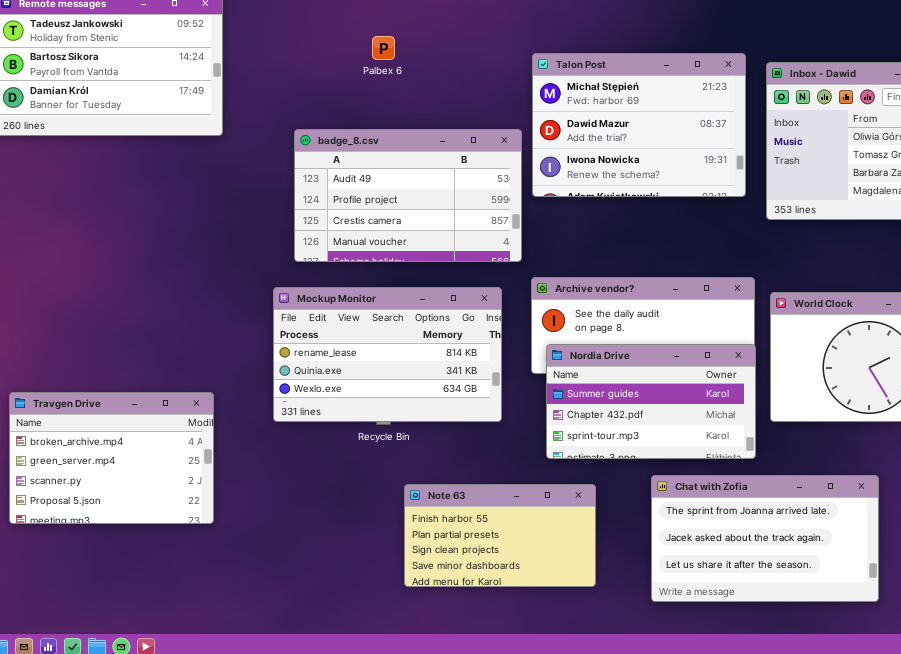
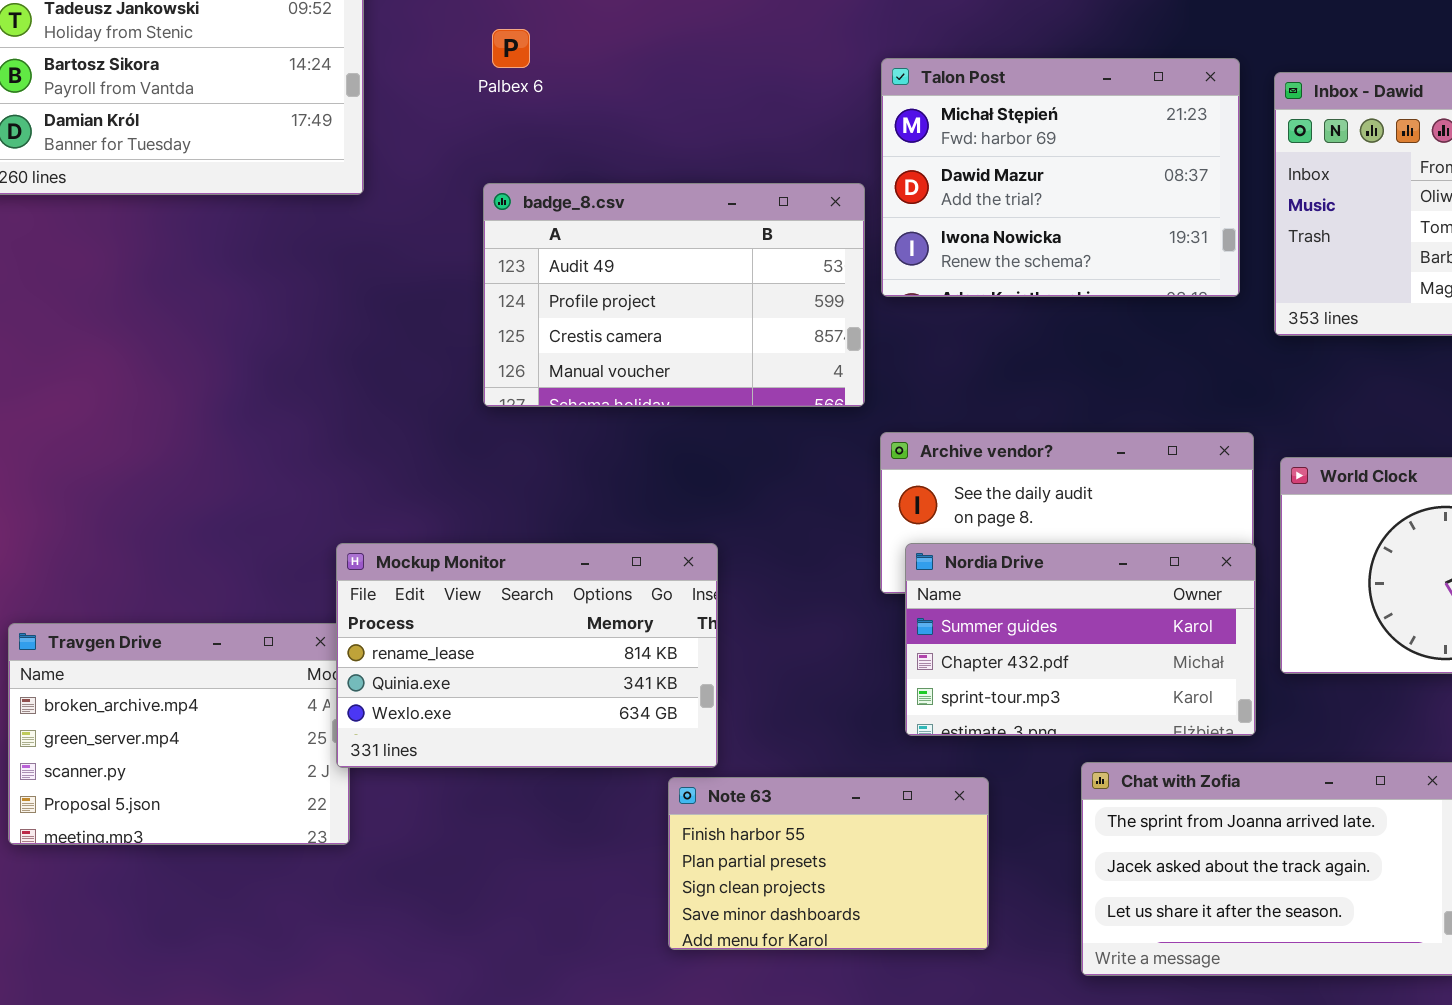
Palbex 6: [372,36,395,60] -> [492,29,530,68], moved
Mockup Monitor: [273,287,502,422] -> [336,543,718,768], moved

